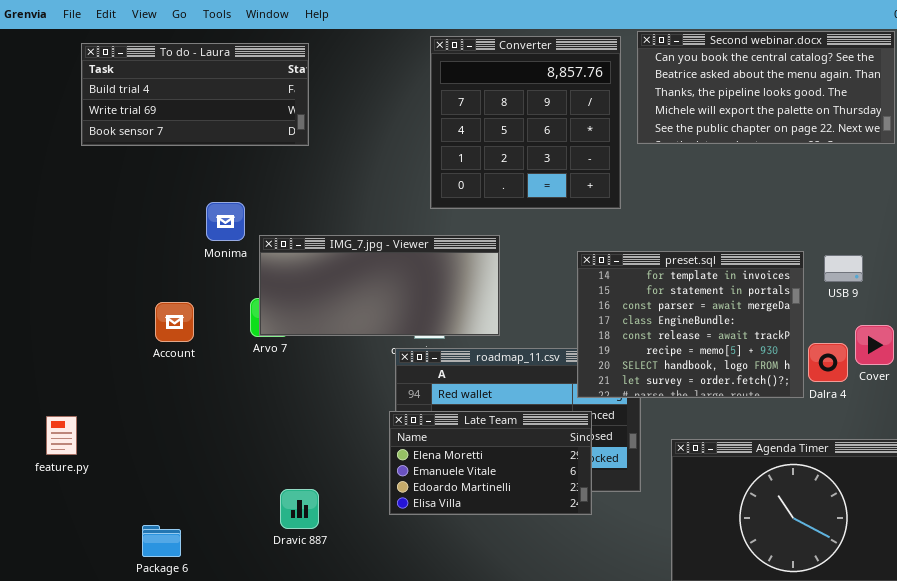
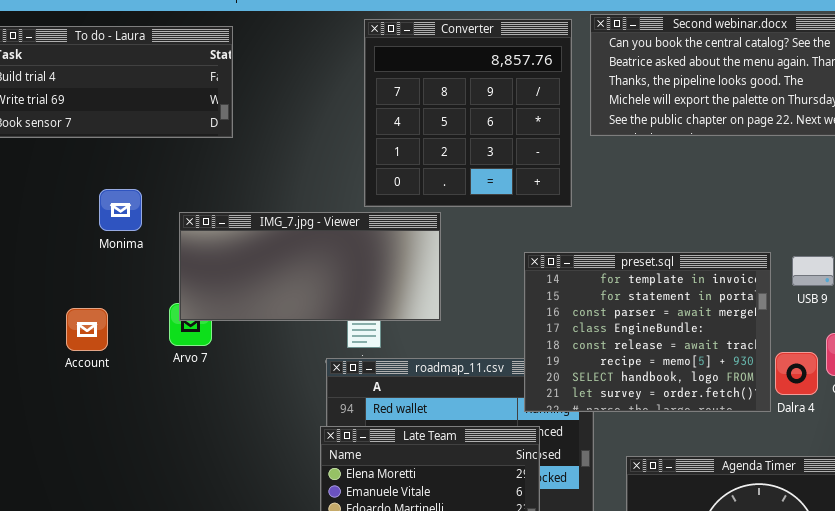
Monima: [206,202,245,241] -> [99,189,142,231], moved
IMG_7.jpg - Viewer: [259,235,500,336] -> [179,212,441,321], moved

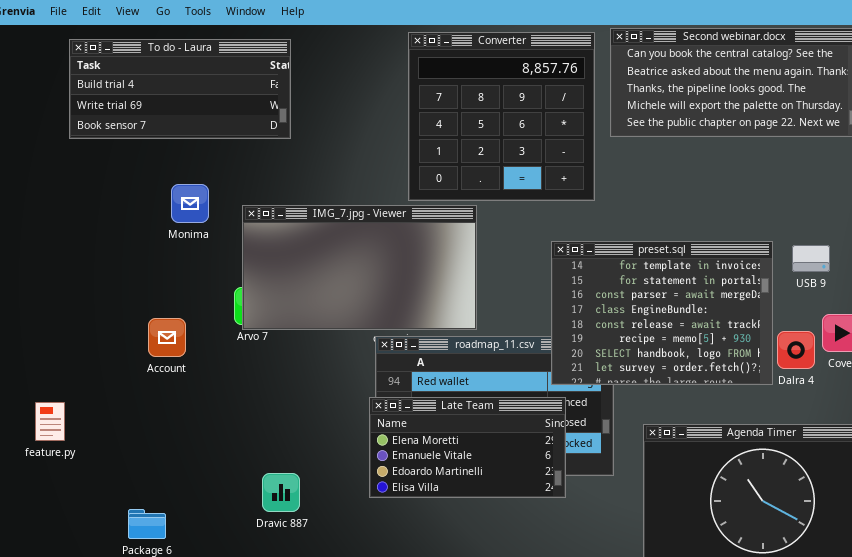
IMG_7.jpg - Viewer: [179,212,441,321] -> [242,205,477,330], resized
Account: [66,308,108,351] -> [148,318,186,357], moved

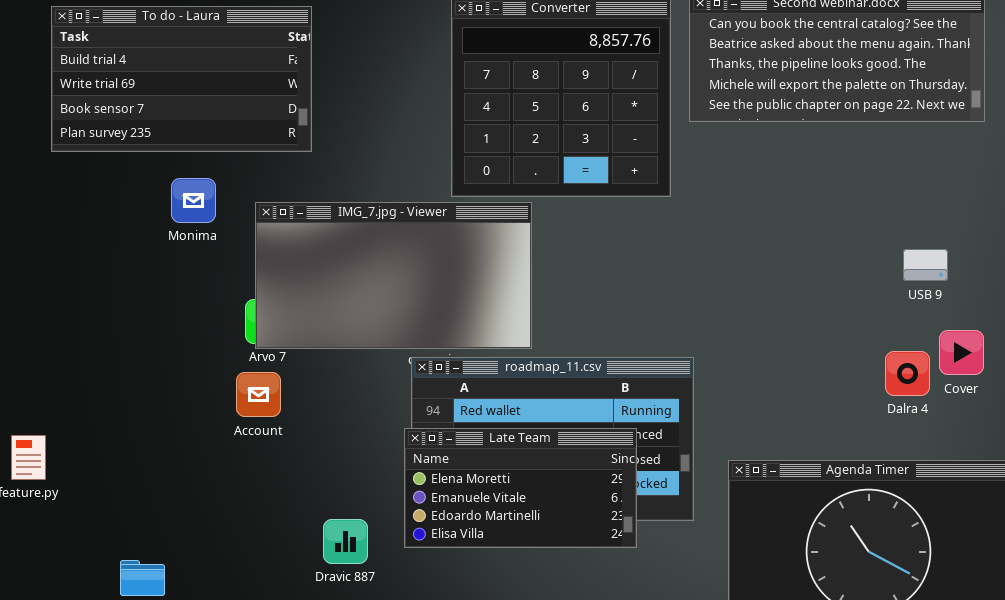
To do - Laura: [69,39,291,139] -> [51,6,312,152], resized
preset.sql: [551,241,773,385] -> none, closed
Account: [148,318,186,357] -> [236,372,281,417], moved
Dravic 887: [262,473,300,512] -> [323,519,368,564], moved

